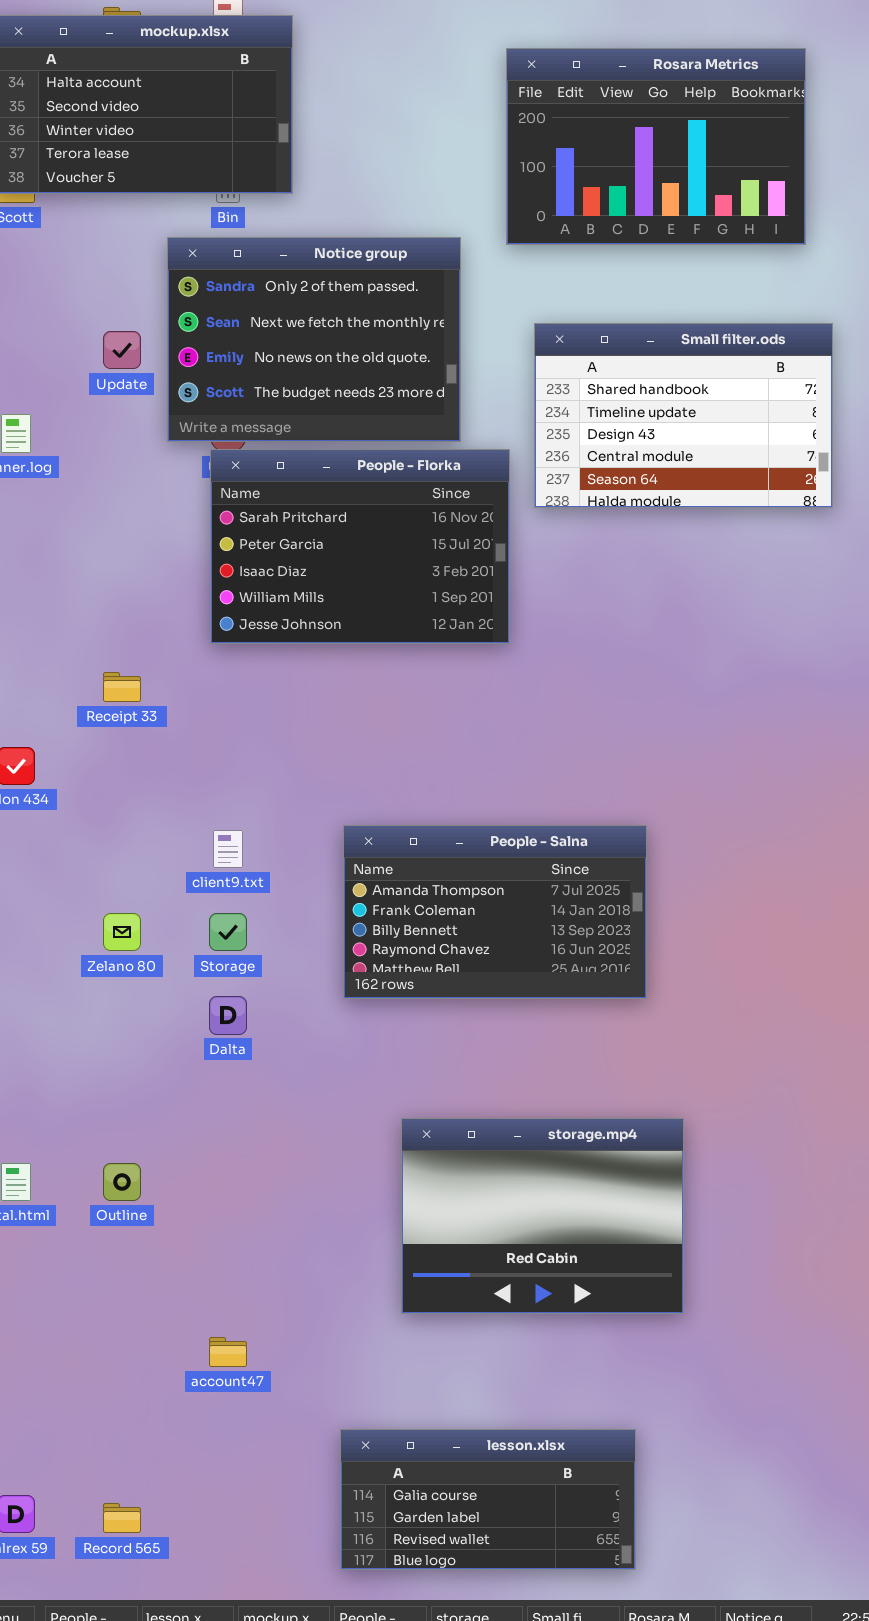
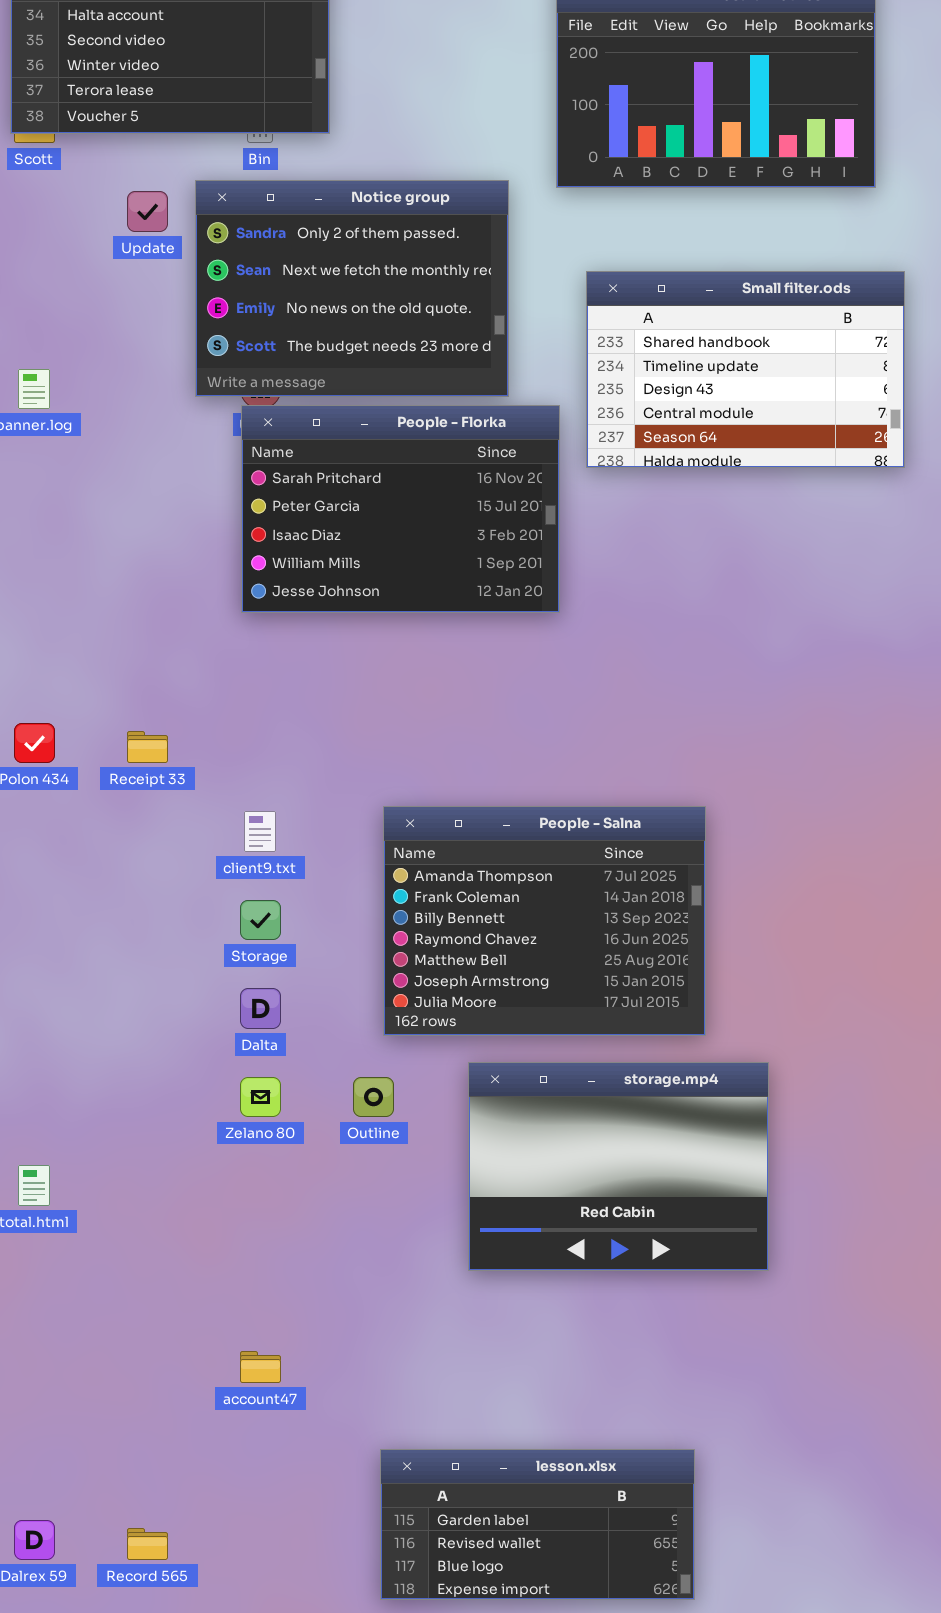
Update: [103,331,141,369] -> [127,191,168,232], moved
Receipt 33: [103,672,141,702] -> [127,731,168,763], moved
People - Salna: [343,825,647,999] -> [383,806,706,1036], resized
Zelano 80: [103,913,141,951] -> [240,1077,281,1117], moved
storage.mp4: [401,1118,684,1314] -> [468,1062,769,1271], moved
Outline: [103,1163,141,1201] -> [353,1077,394,1117], moved
lesson.xlsx: [340,1429,636,1570] -> [380,1449,695,1600], scrolled down 1 row

